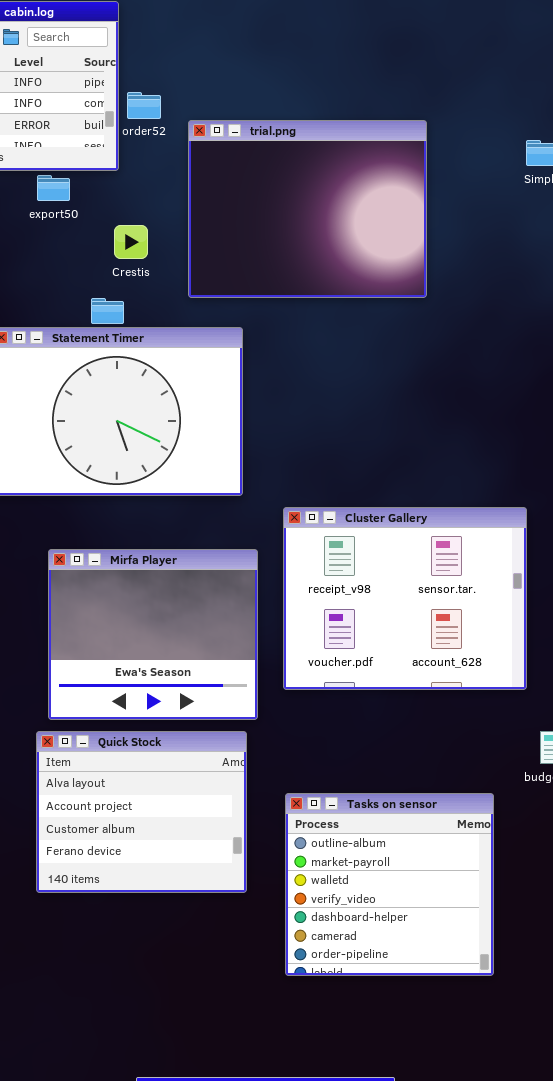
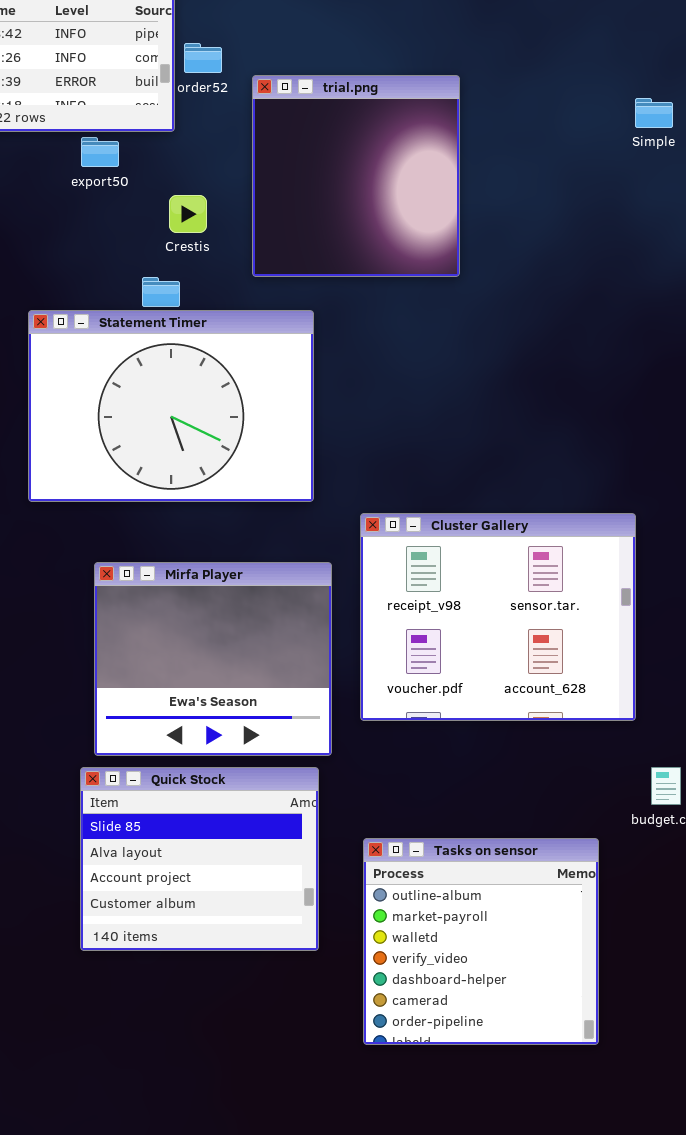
trial.png: [188,120,427,298] -> [252,75,460,277], resized
Quick Stock: [36,731,247,893] -> [80,767,319,951], scrolled up 1 row

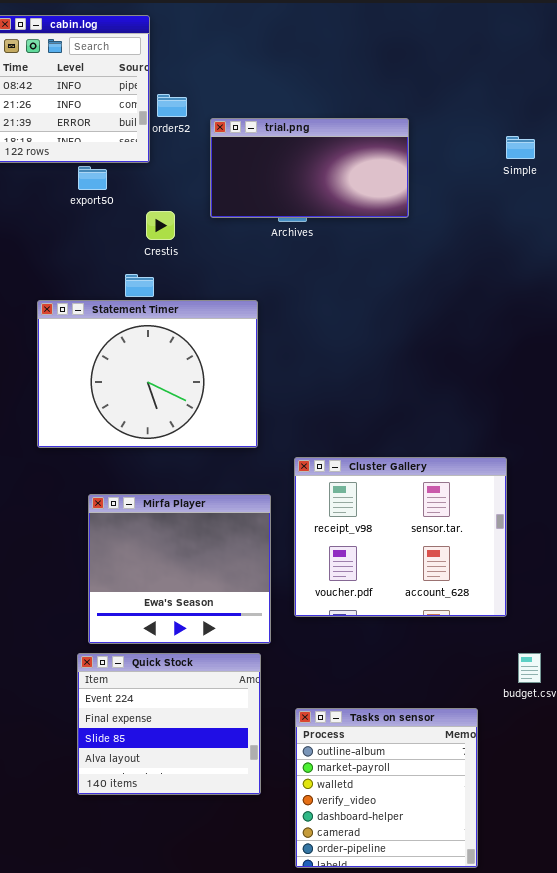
trial.png: [252,75,460,277] -> [210,118,409,218], resized
Quick Stock: [80,767,319,951] -> [77,653,261,795], scrolled up 2 rows

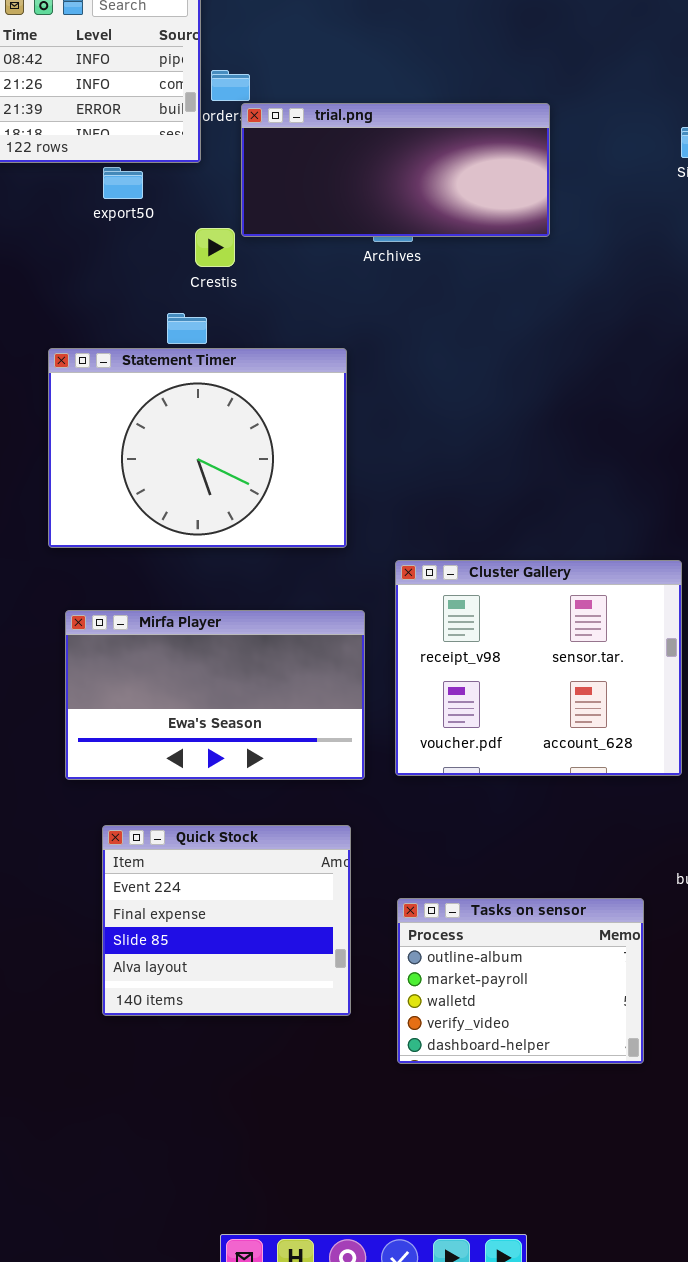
trial.png: [210,118,409,218] -> [241,103,550,237], resized
Mirfa Player: [88,494,271,644] -> [65,610,365,780], resized
Tasks on sensor: [295,708,478,868] -> [397,898,644,1064], resized

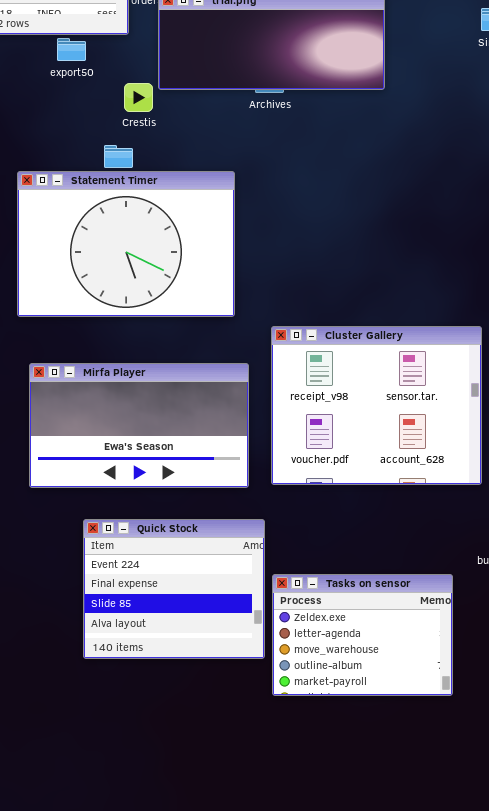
Quick Stock: [102,825,351,1016] -> [83,519,265,659], moved
Tasks on sensor: [397,898,644,1064] -> [272,574,453,696], scrolled up 3 rows

